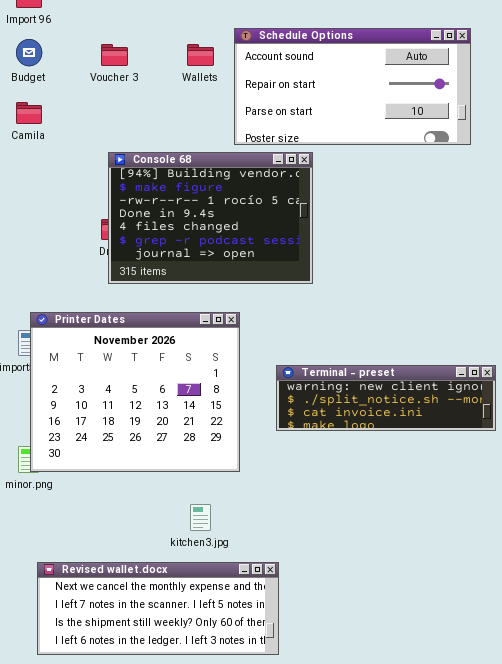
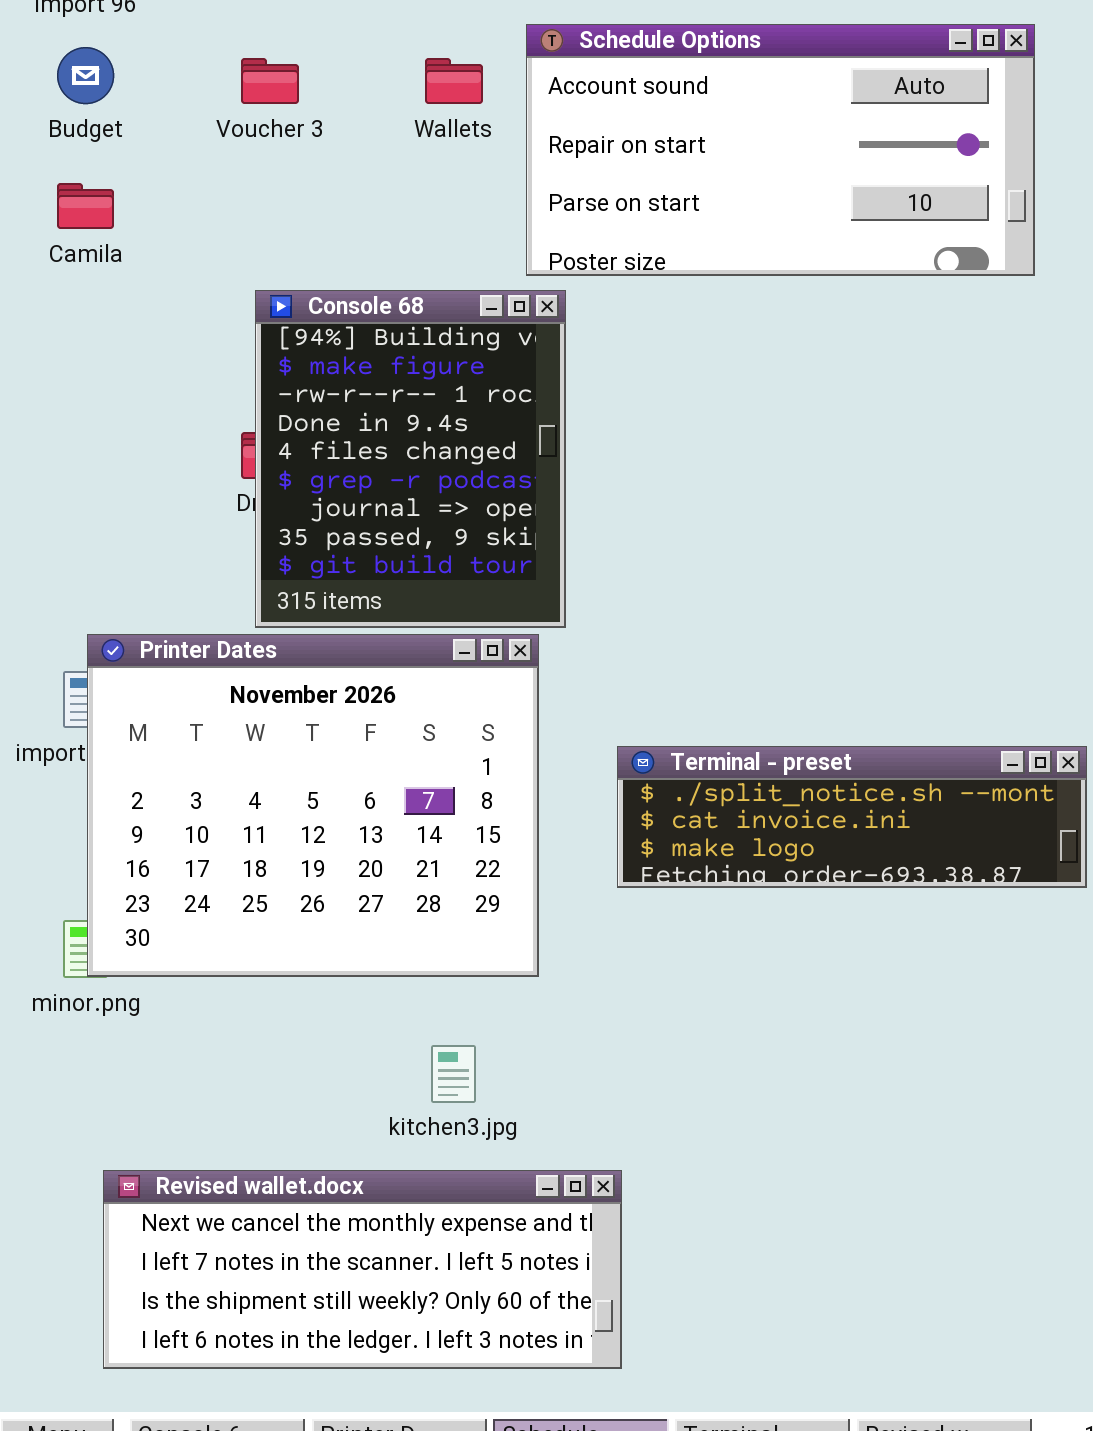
Console 68: [108,152,313,284] -> [255,290,566,628], resized
Terminal - preset: [276,365,496,431] -> [617,746,1087,888], scrolled down 1 row

